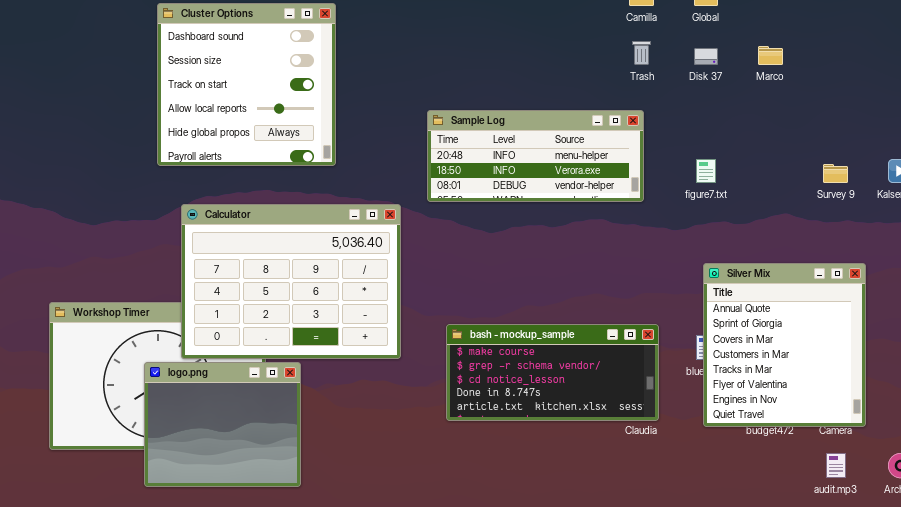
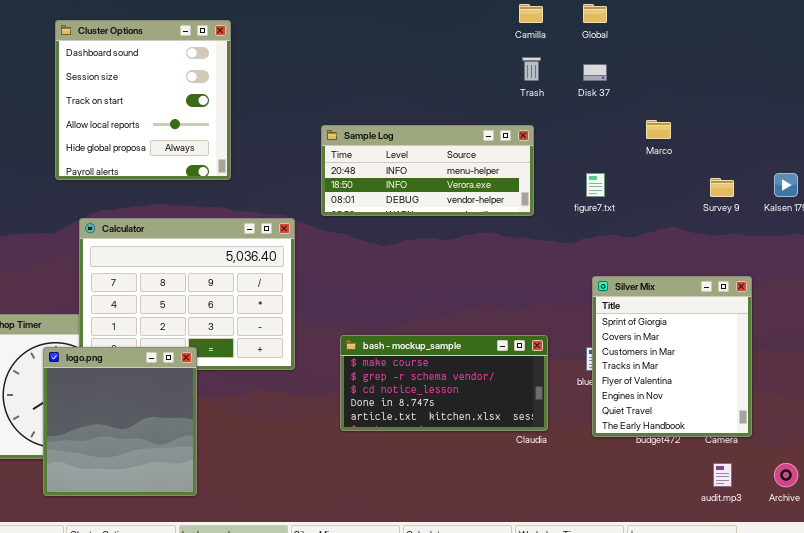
Marco: [758,46,783,65] -> [646,120,671,139], moved
Silver Mix: [703,263,866,427] -> [592,276,752,437], scrolled down 1 row
logo.png: [144,362,301,487] -> [43,347,197,496], resized

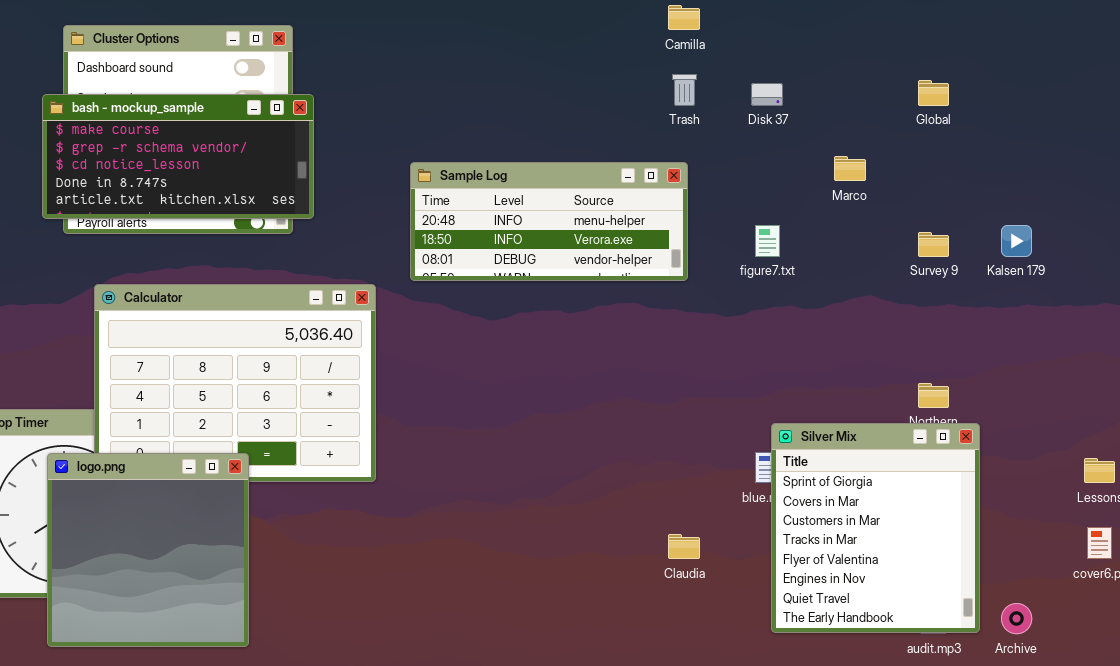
Global: [583,4,607,23] -> [918,80,949,106], moved
Silver Mix: [592,276,752,437] -> [771,423,980,633], moved
bash - mockup_sample: [340,335,548,431] -> [42,94,314,219], moved

